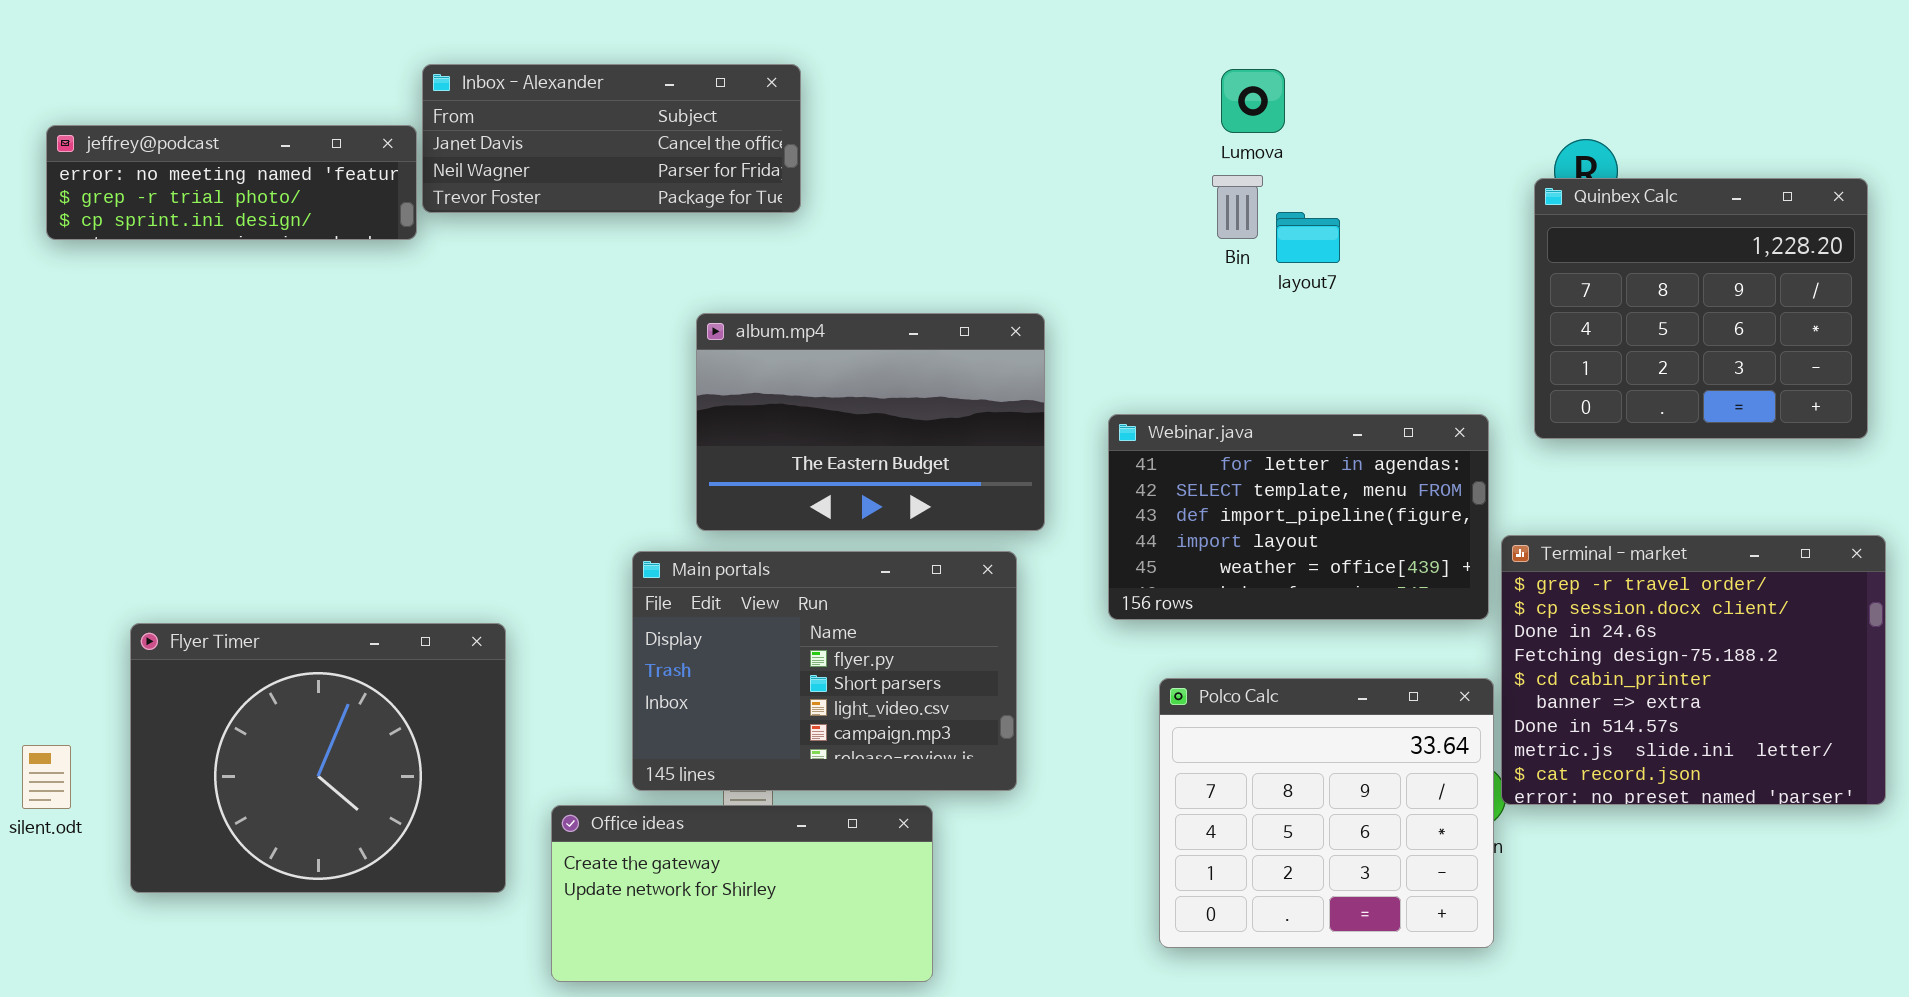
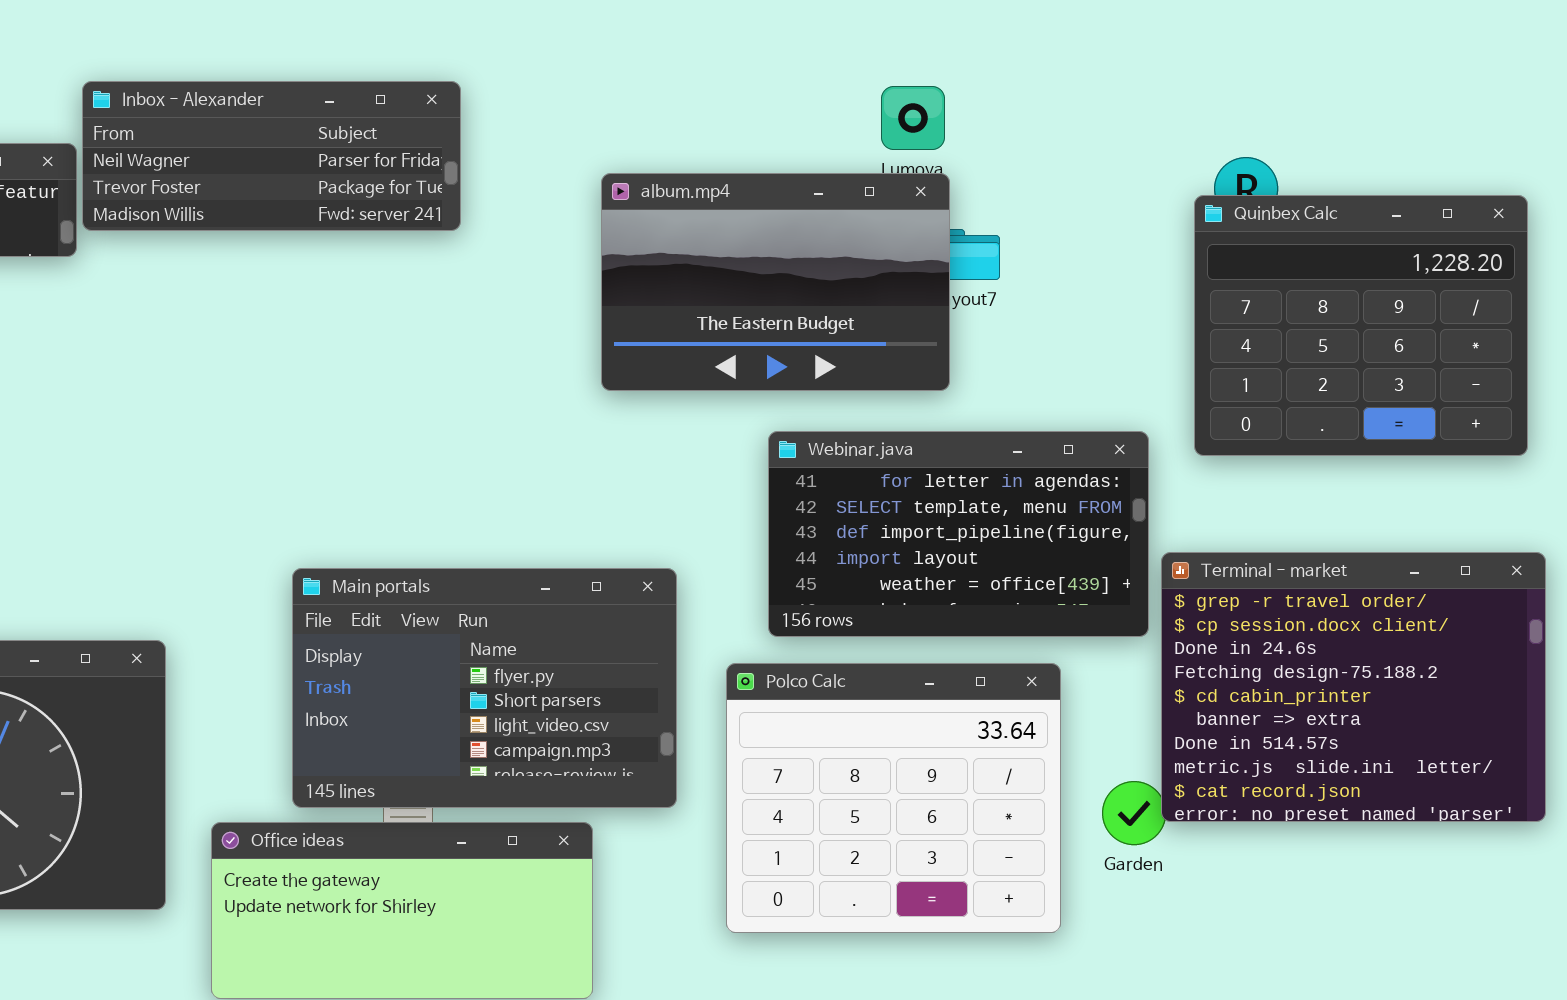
Inbox - Alexander: [422,64,801,213] -> [82,81,461,231], scrolled down 1 row
album.mp4: [696,313,1045,531] -> [601,173,950,391], moved
Polco Calc: [1159,678,1494,948] -> [726,663,1061,933], moved

